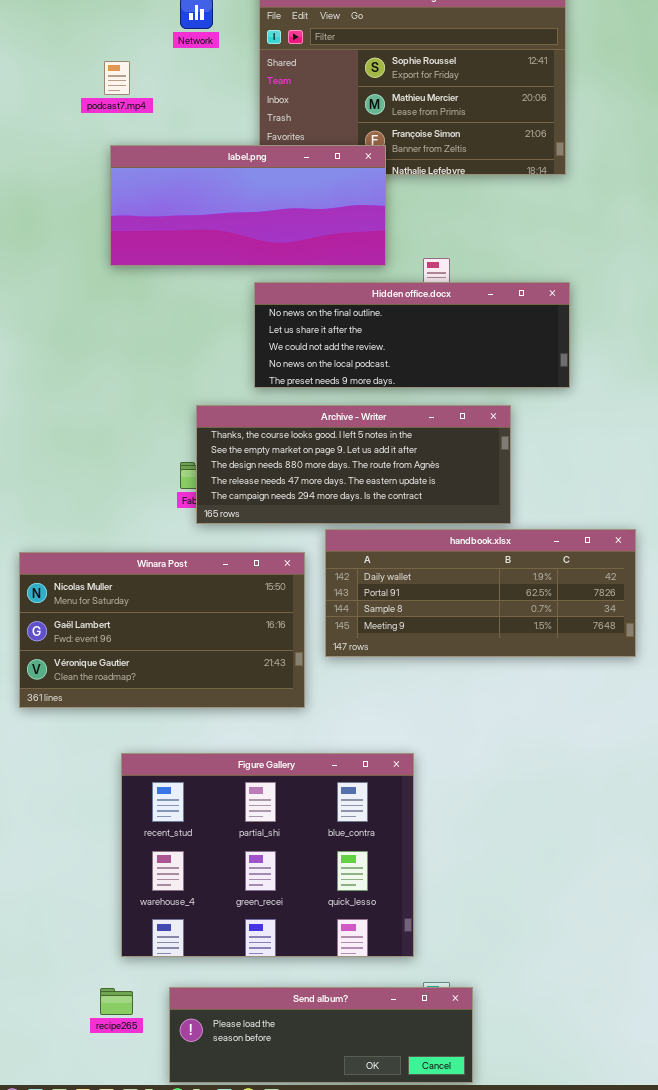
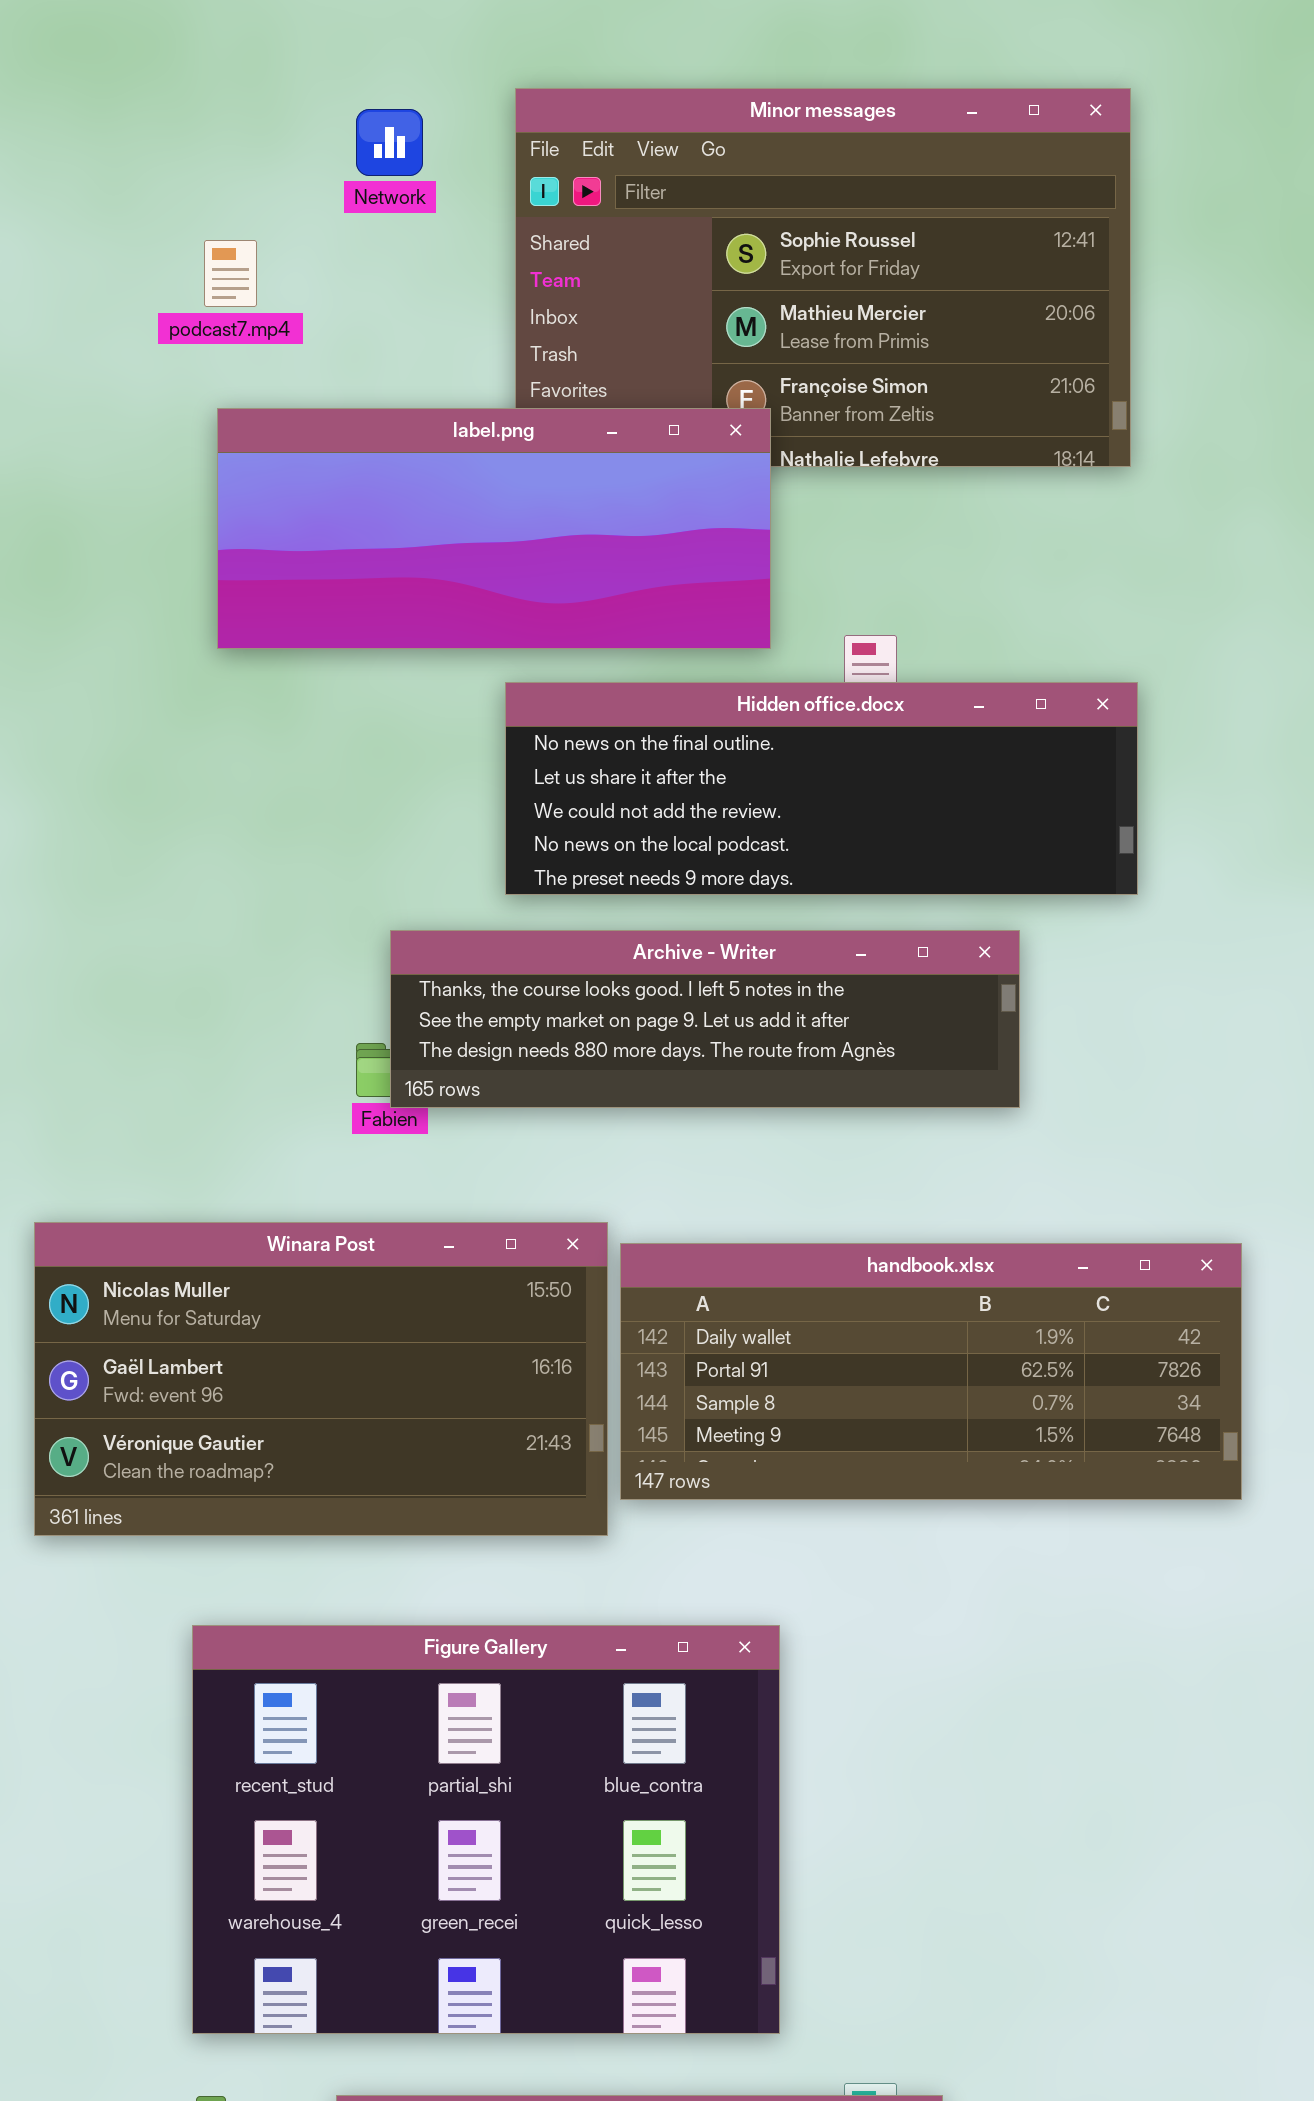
Archive - Writer: [196,405,511,524] -> [390,930,1020,1108], resized
handbook.xlsx: [325,529,636,657] -> [620,1243,1242,1500], moved
Figure Gallery: [121,753,414,957] -> [192,1625,780,2034], moved

